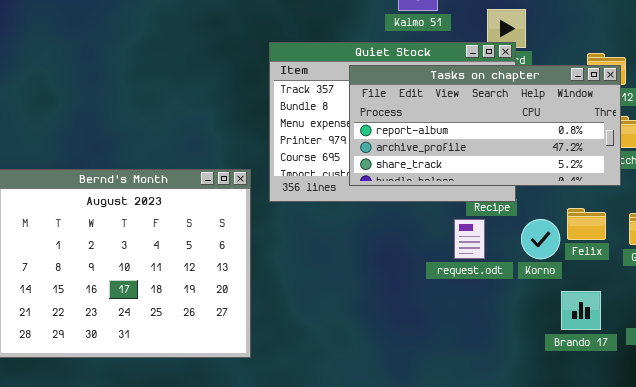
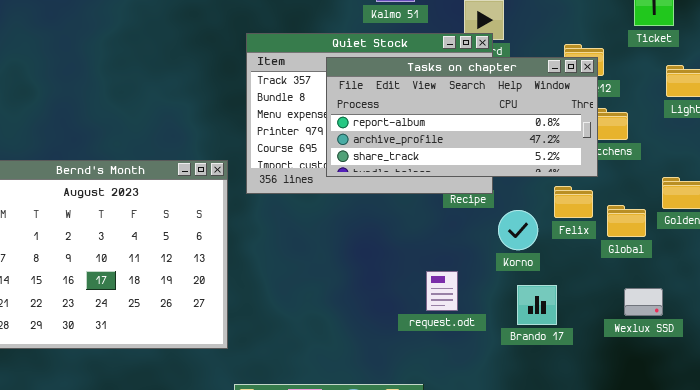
Felix: [567,208,606,240] -> [554,186,593,218], moved
request.odt: [454,219,485,259] -> [426,271,458,311], moved
Brando 17: [561,291,601,330] -> [517,285,557,325], moved

